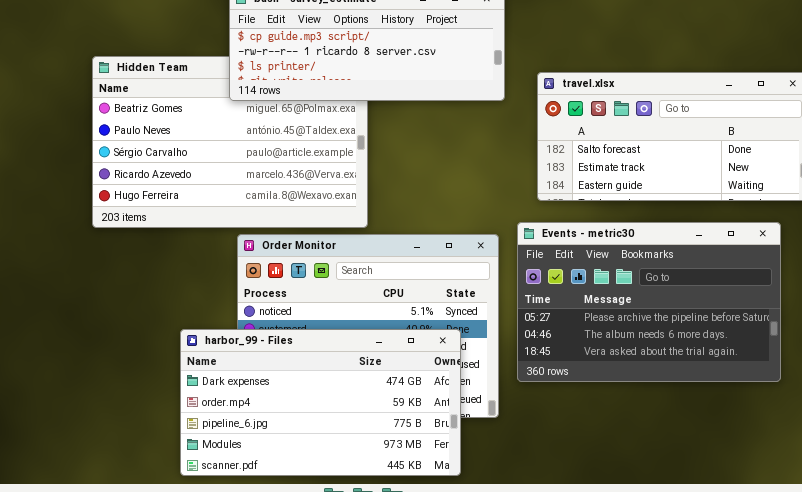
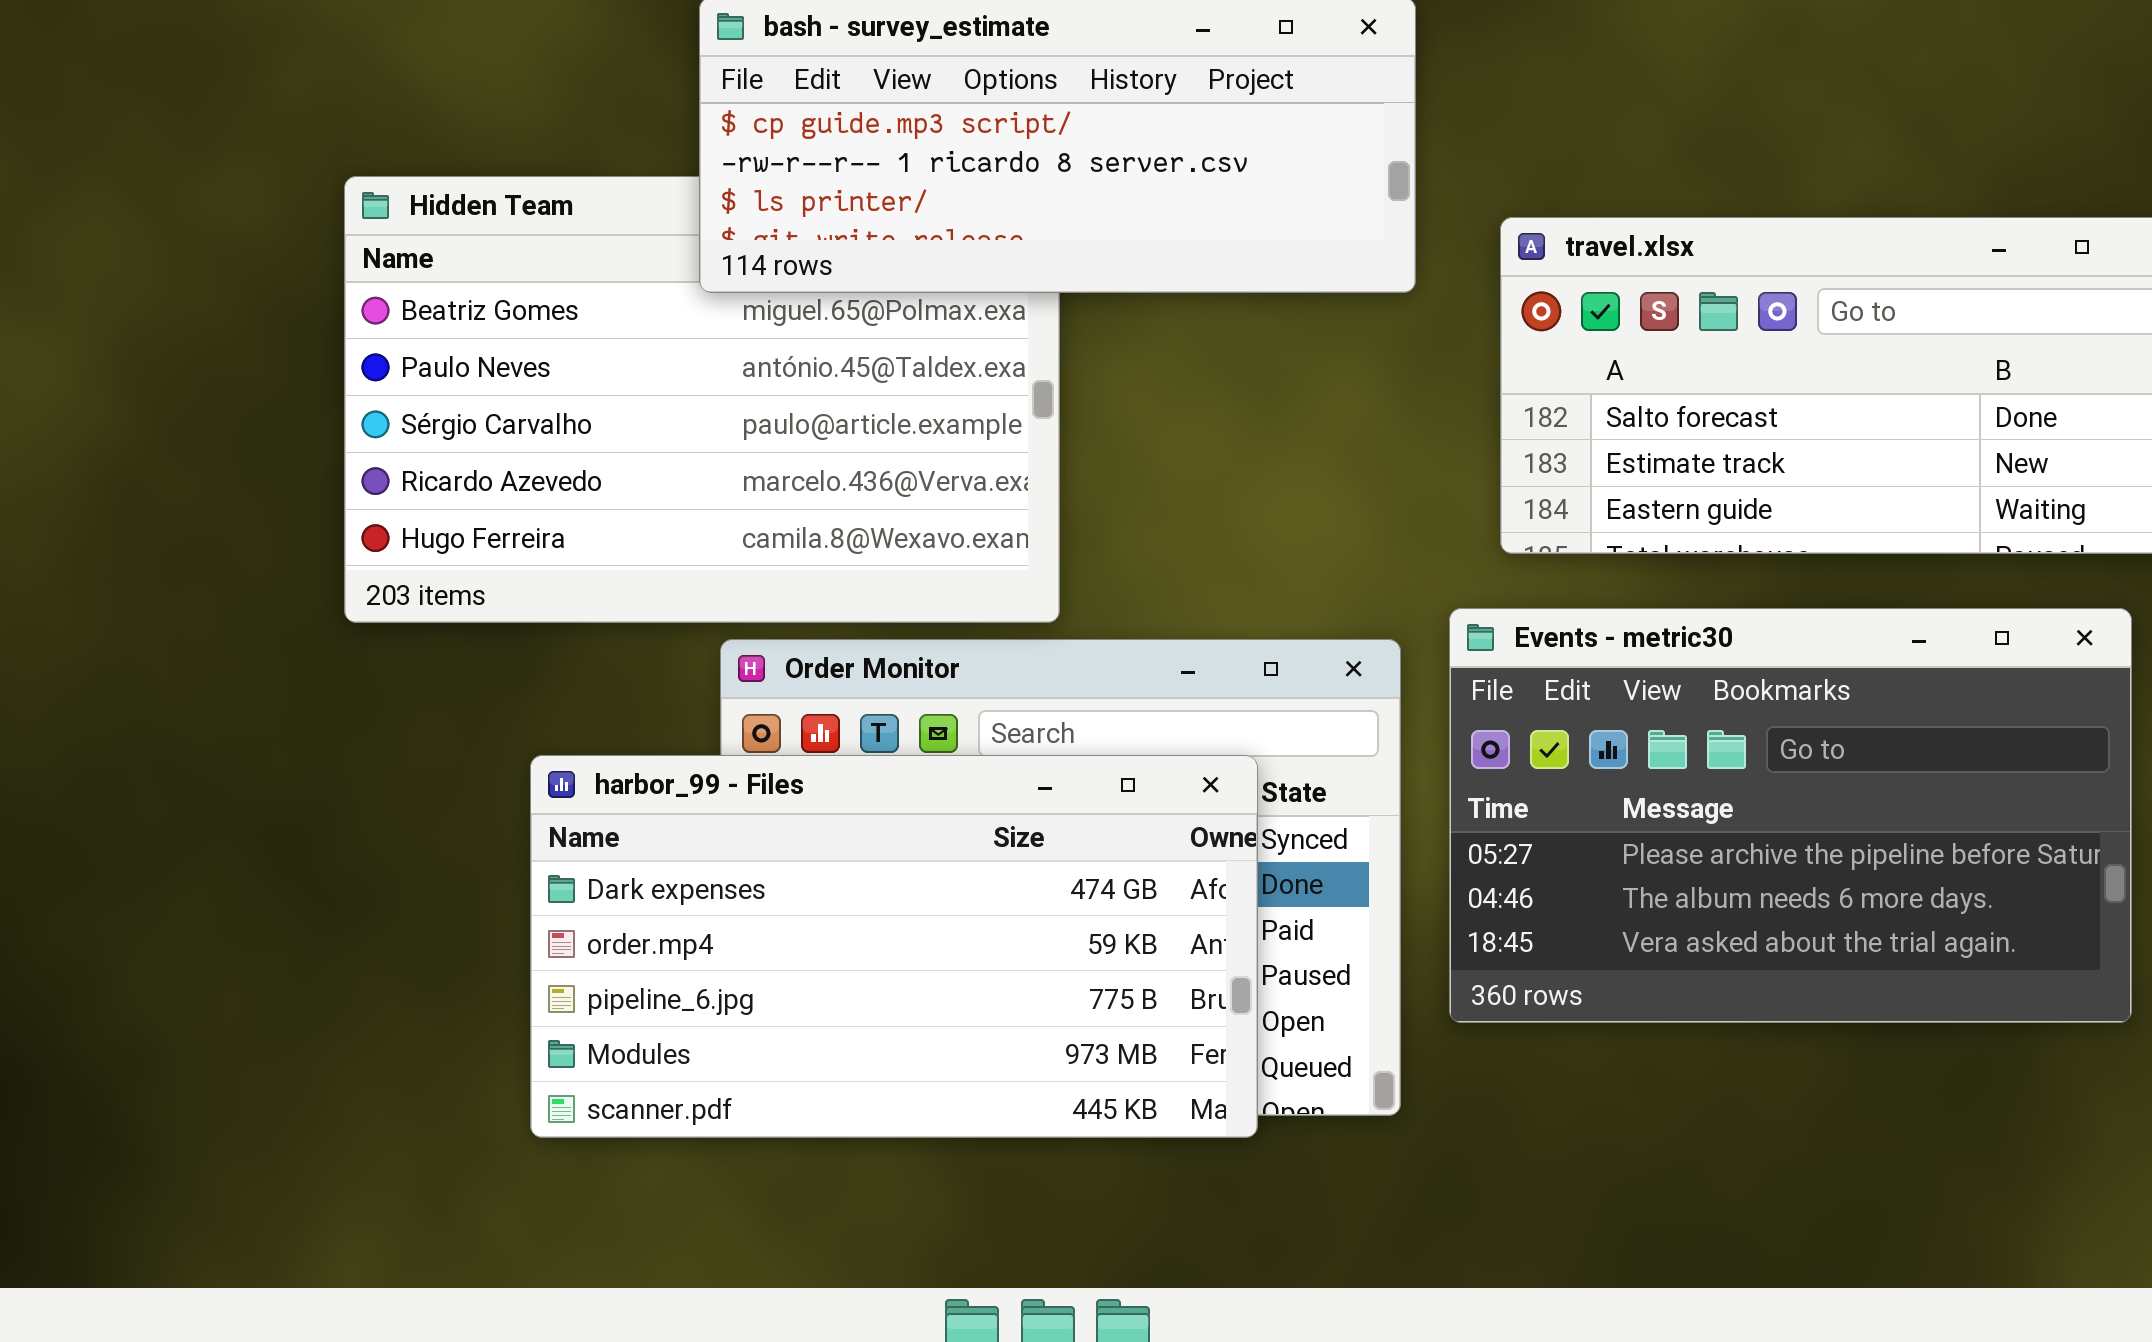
harbor_99 - Files: [180,329,461,476] -> [530,755,1258,1138], moved

